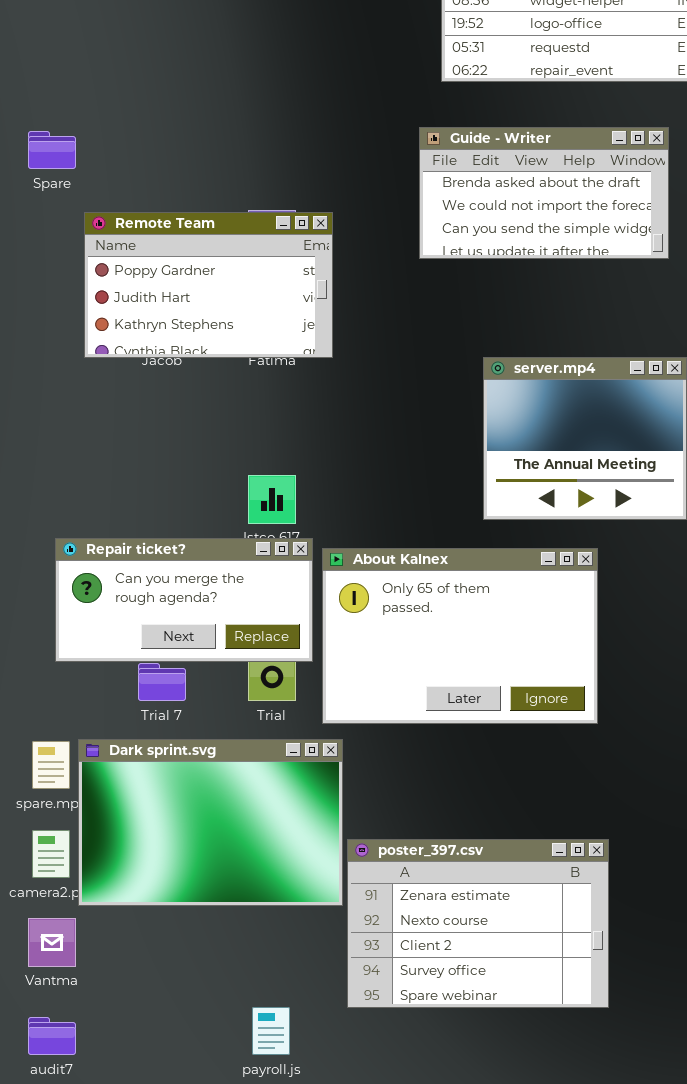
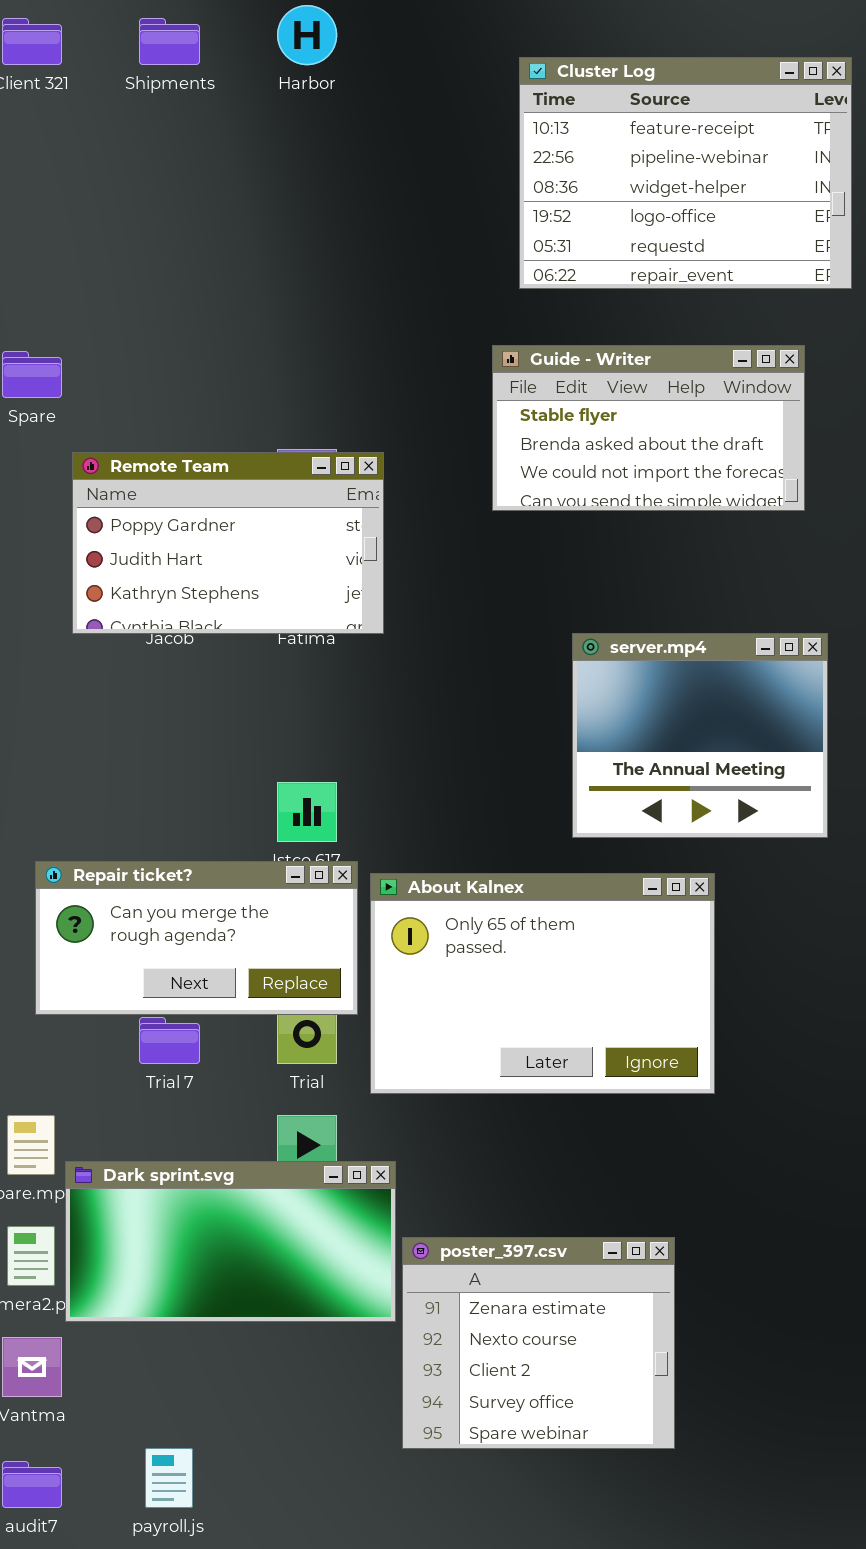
Guide - Writer: [419,127,669,259] -> [492,345,805,511], scrolled up 1 row
Dark sprint.svg: [78,739,343,906] -> [65,1161,396,1322], resized
poster_397.csv: [347,839,609,1008] -> [402,1237,675,1449], resized
payroll.js: [252,1007,290,1055] -> [145,1448,193,1508], moved

